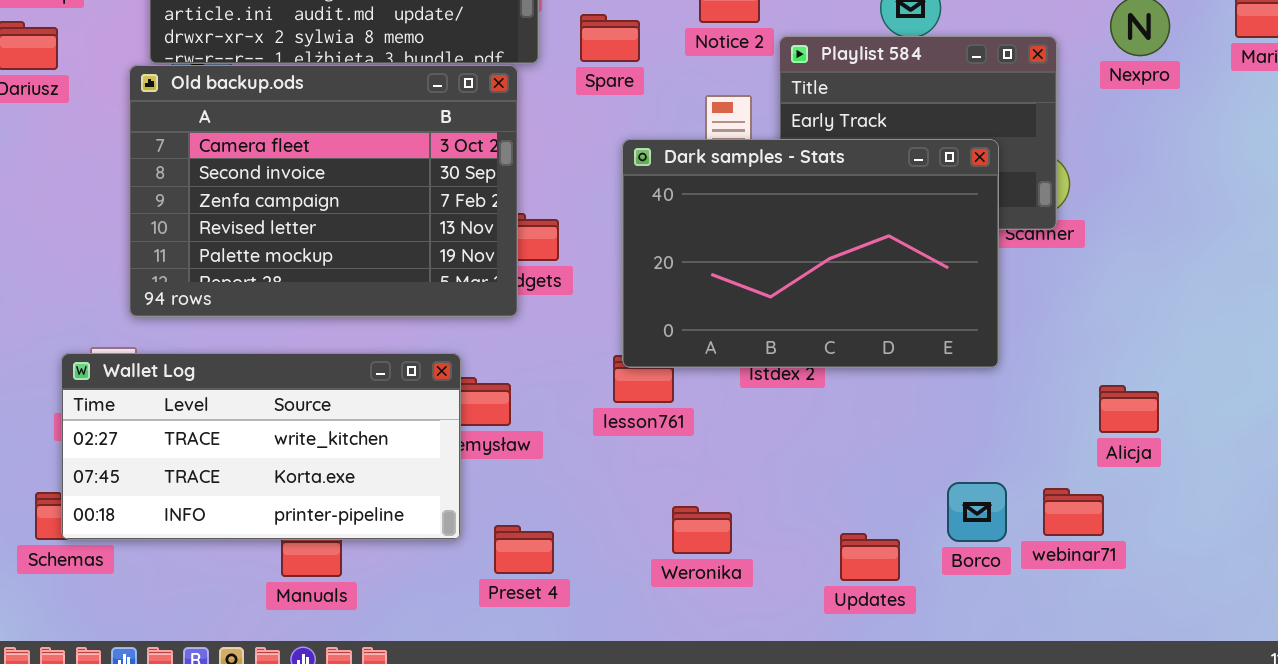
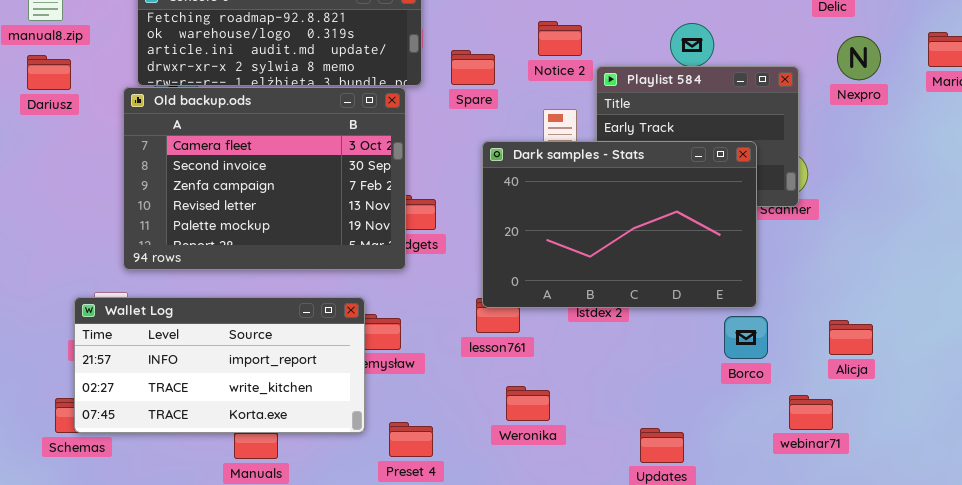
Wallet Log: [61,353,461,540] -> [74,297,365,433], scrolled up 1 row
Borco: [947,482,1007,542] -> [724,316,768,359], moved
Weronika: [672,506,732,554] -> [506,386,550,421], moved

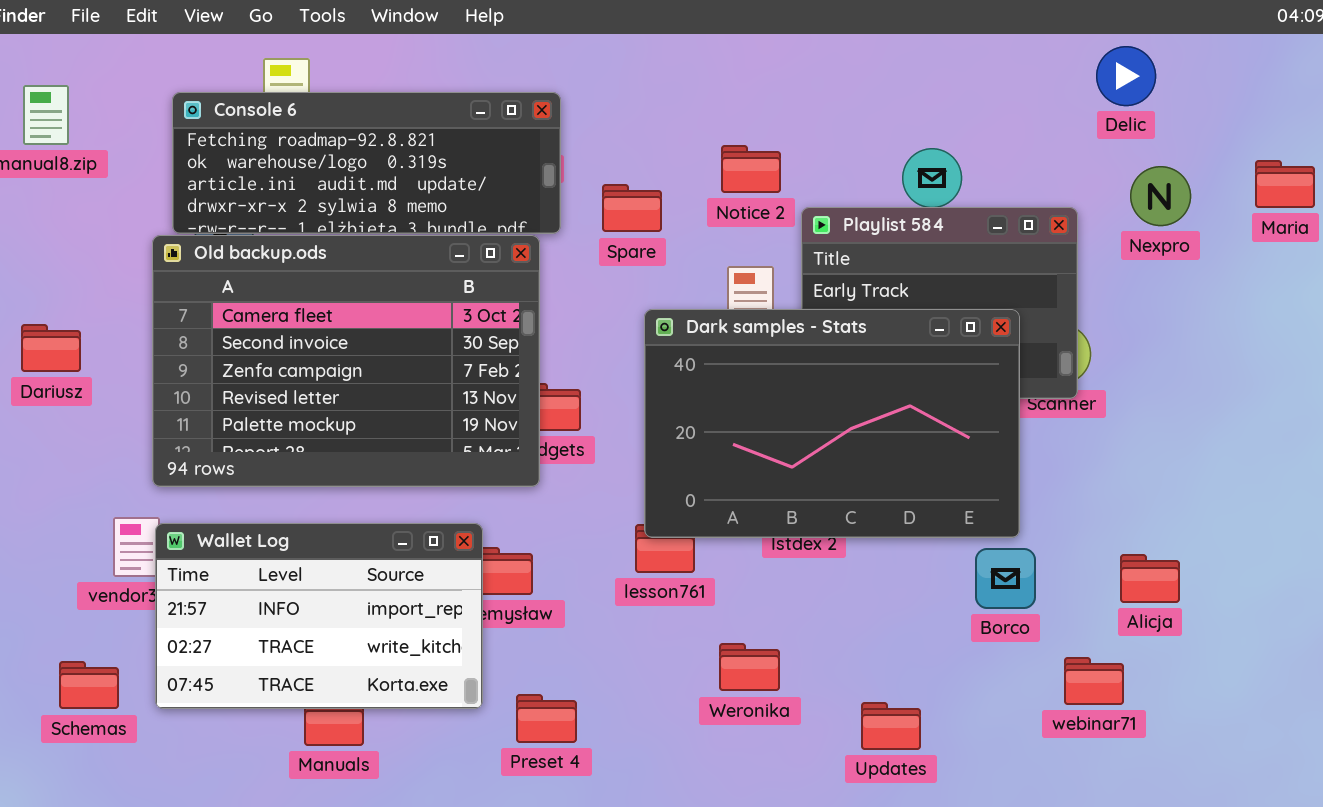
Dariusz: [27,55,71,90] -> [21,324,81,372], moved
Wallet Log: [74,297,365,433] -> [155,523,483,709], resized
Weronika: [506,386,550,421] -> [719,643,780,691], moved

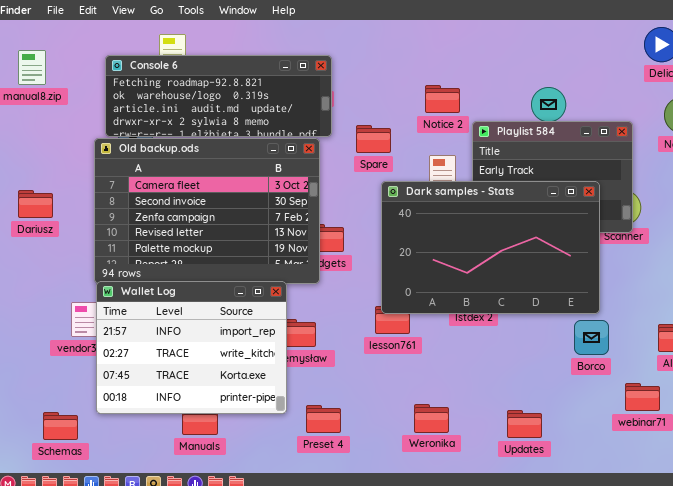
Spare: [602,184,662,232] -> [356,125,391,153], moved
Wallet Log: [155,523,483,709] -> [96,281,287,414], resized
Weronika: [719,643,780,691] -> [414,404,449,433], moved
Schemas: [59,661,119,709] -> [43,412,78,440], moved

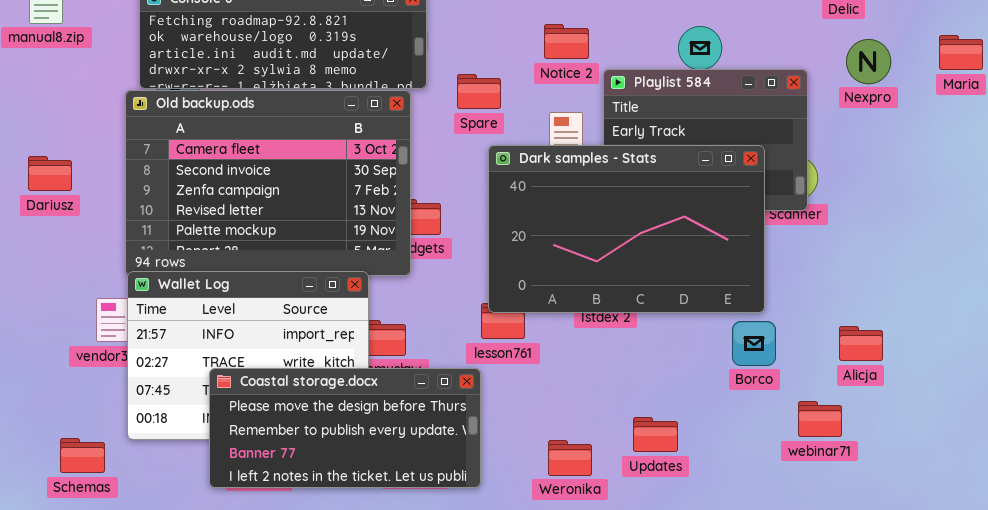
Coastal storage.docx: none -> [209,368,481,488], opened
Weronika: [414,404,449,433] -> [548,440,592,476], moved
Updates: [507,410,542,438] -> [633,417,678,452], moved

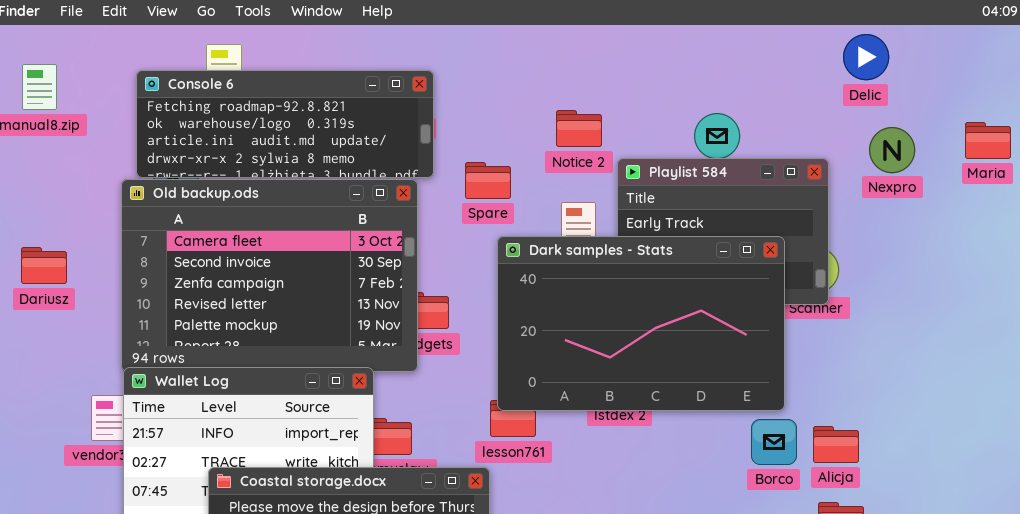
Alicja: [839,326,883,361] -> [813,426,859,463], moved

